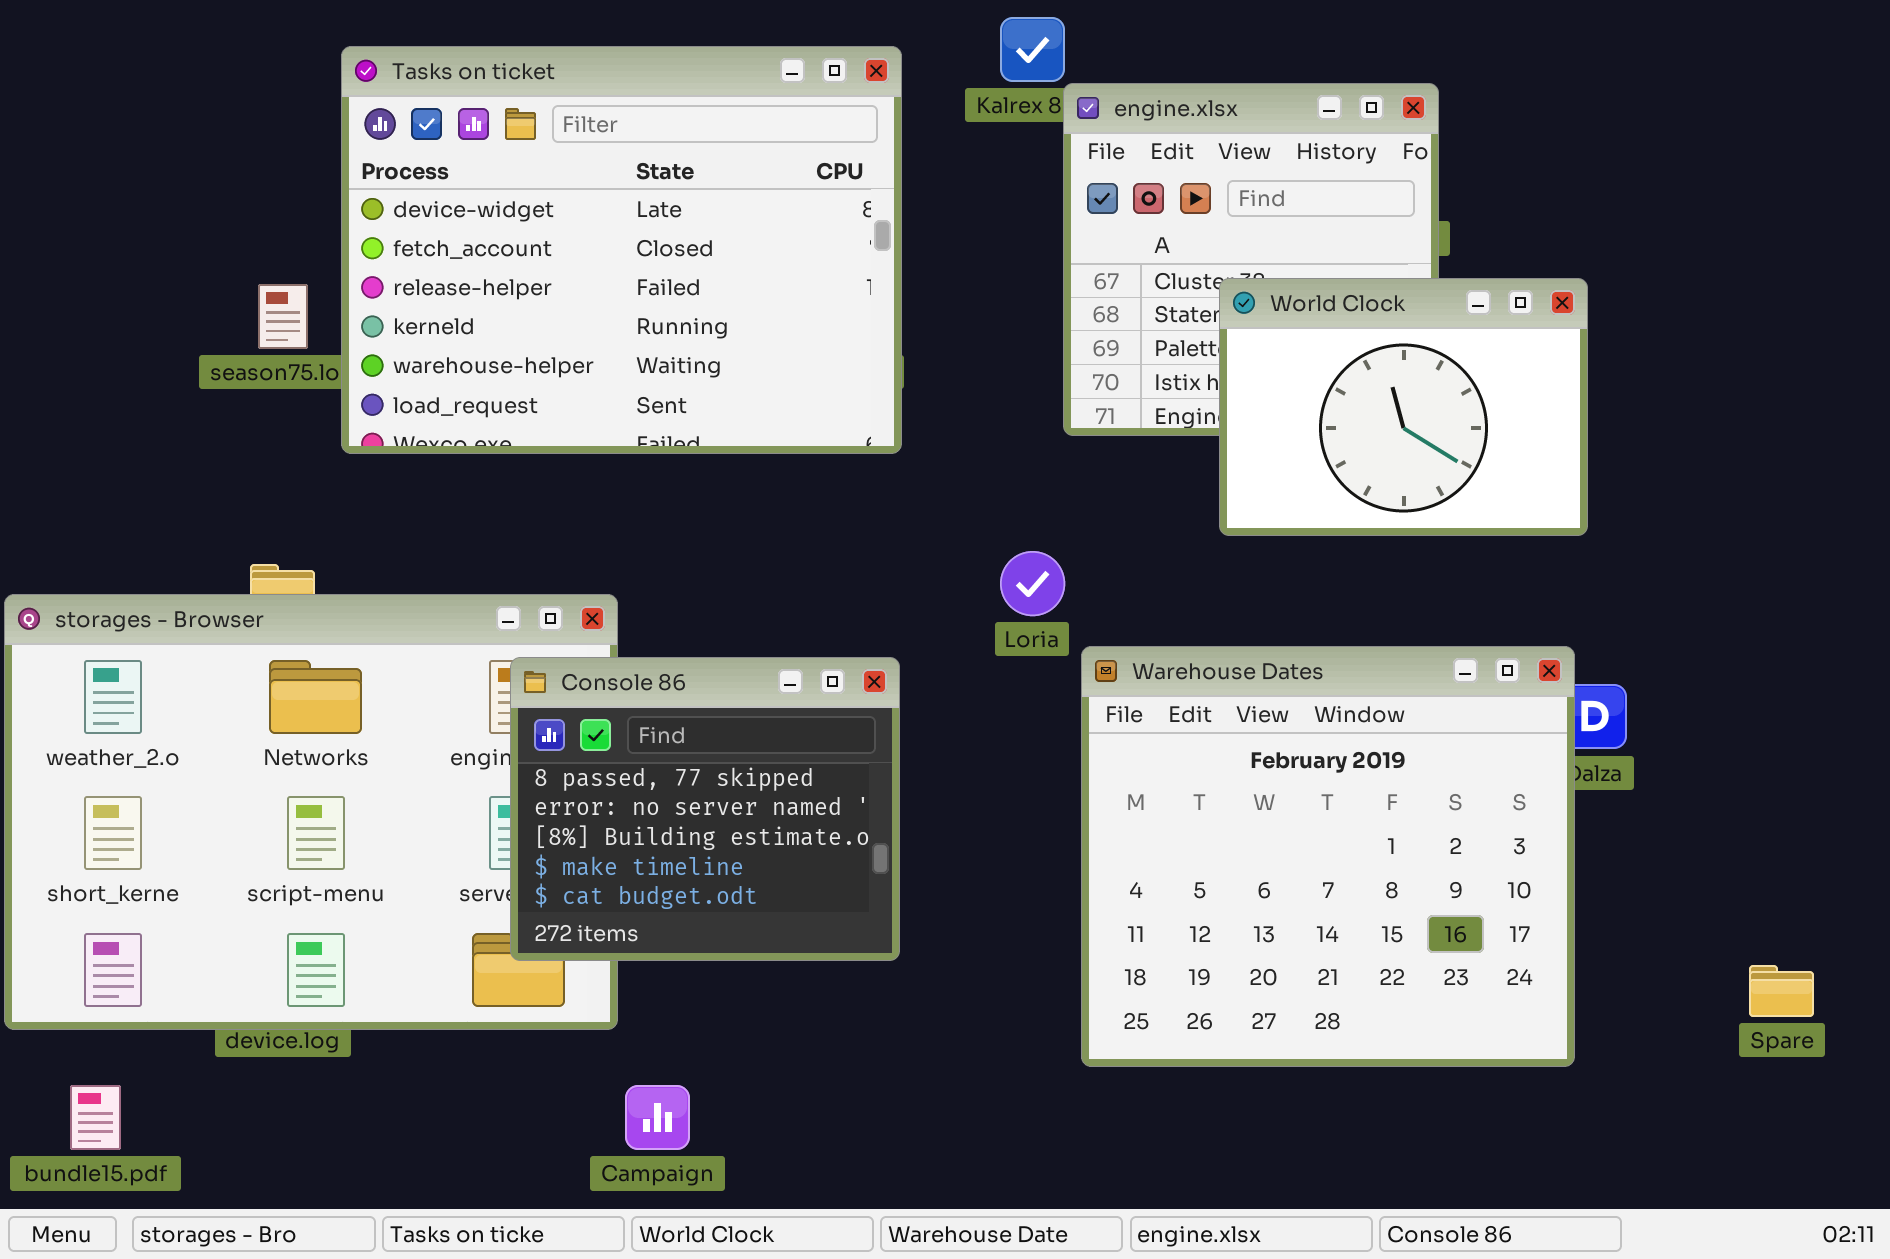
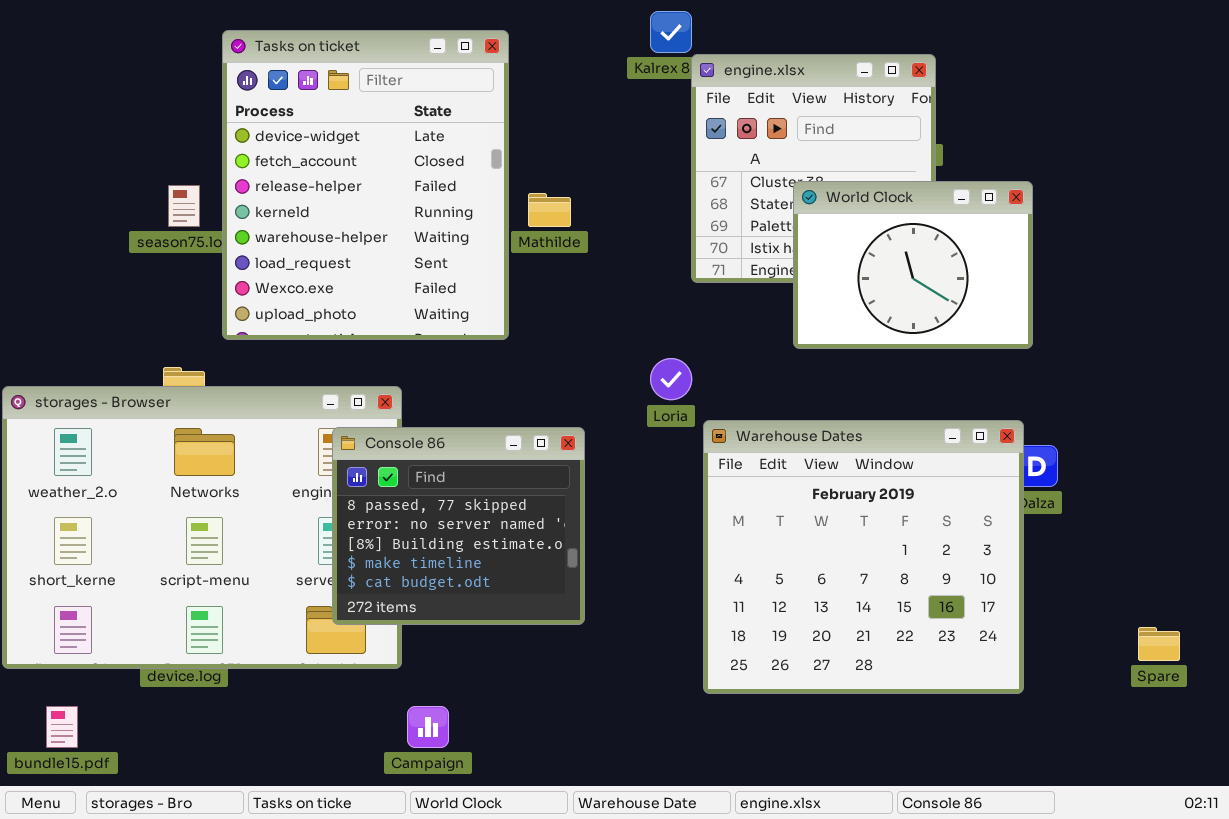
Tasks on ticket: [341,46,902,454] -> [222,30,509,340], resized

